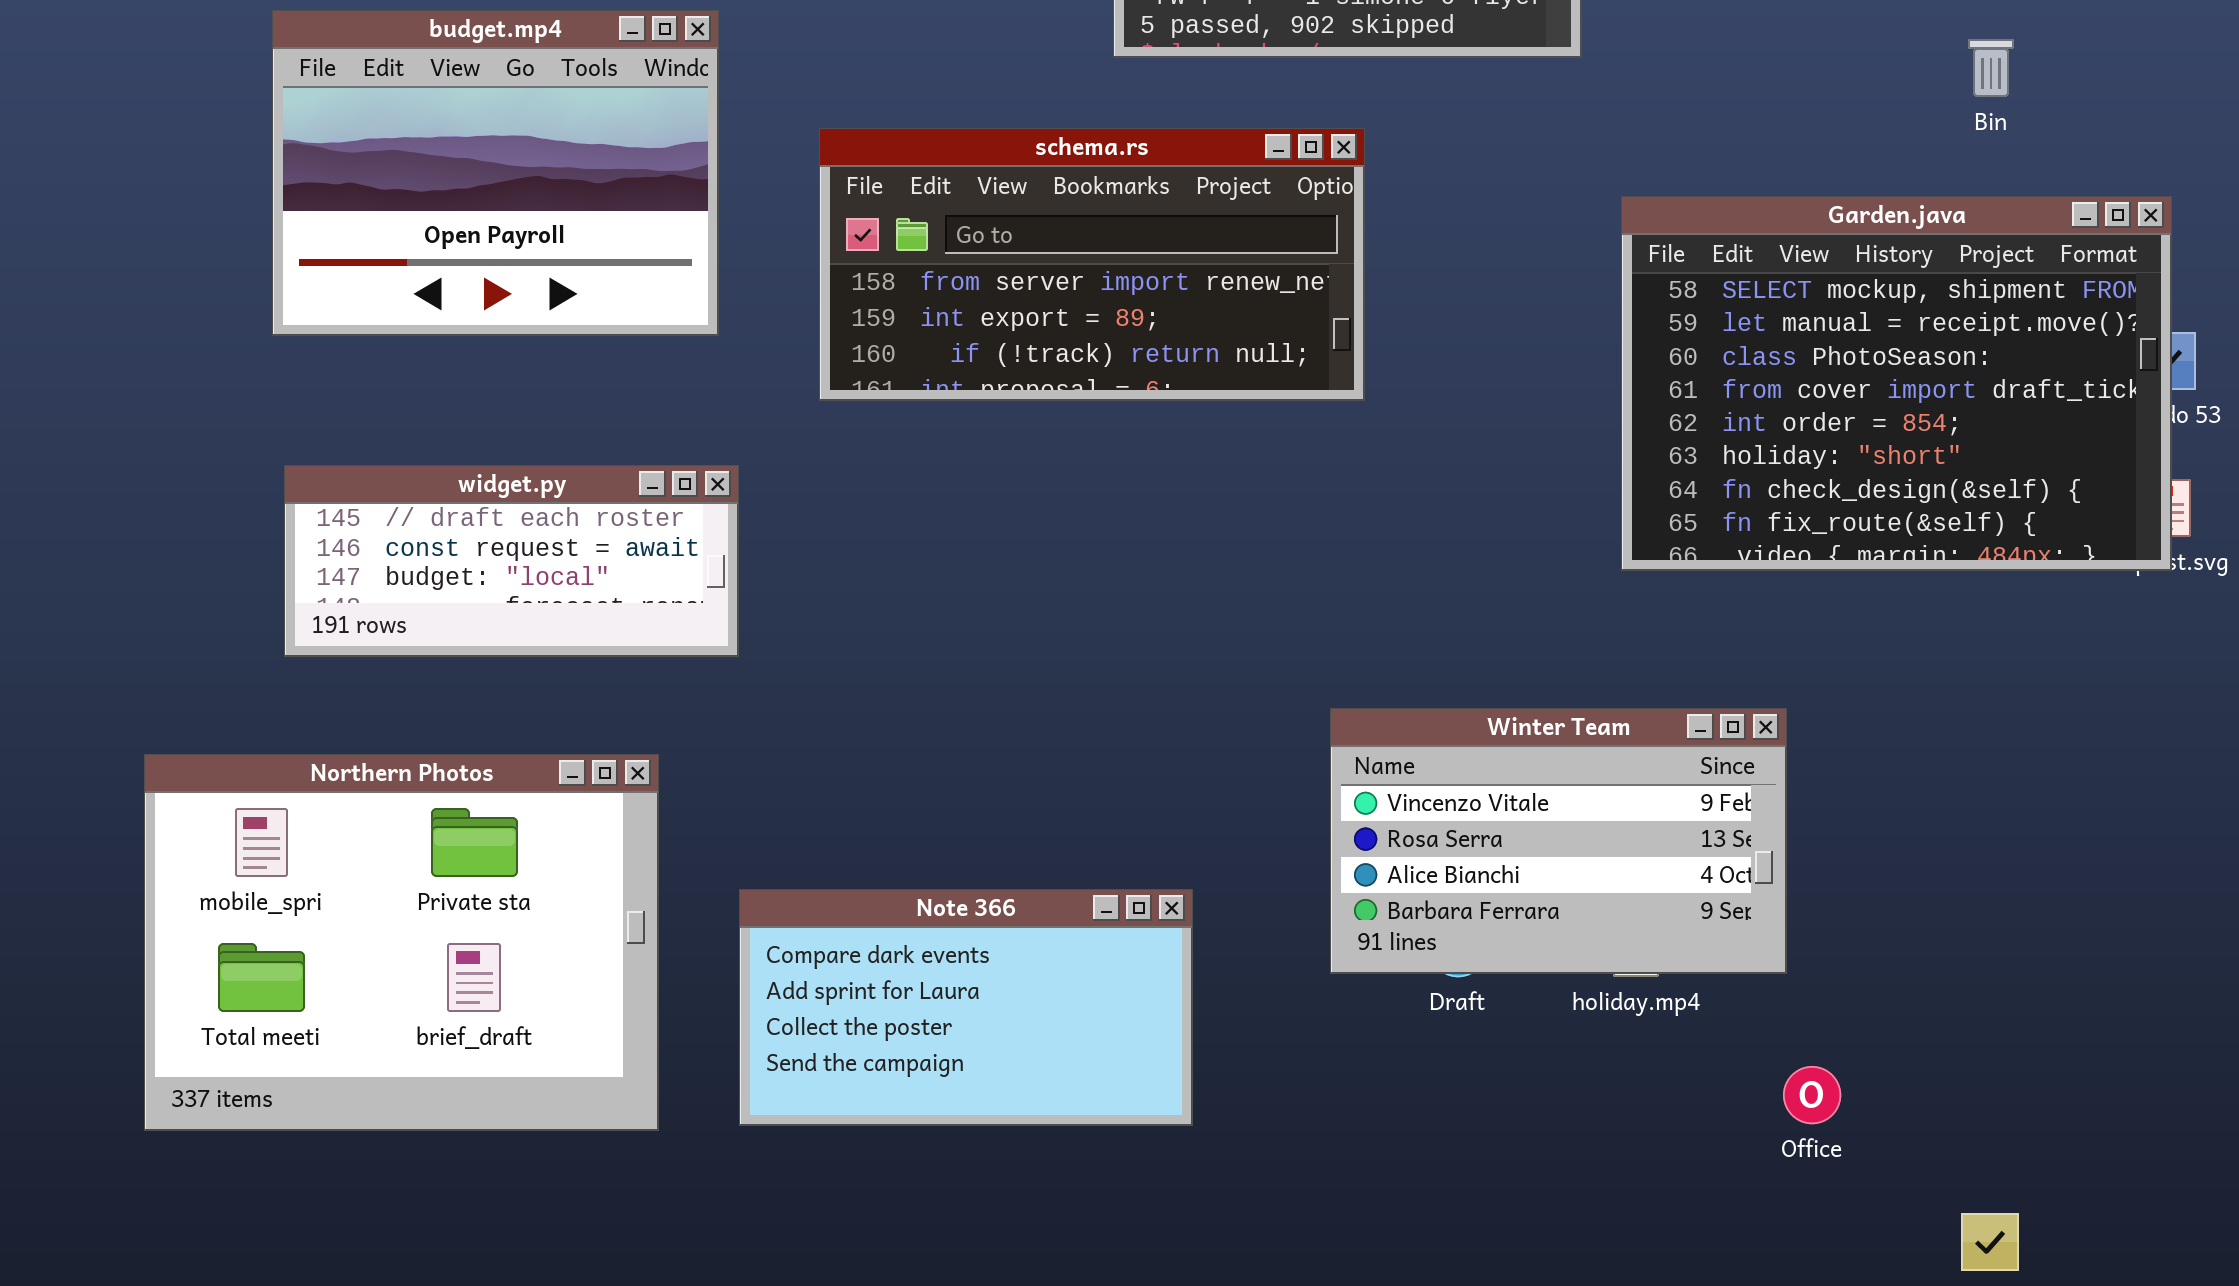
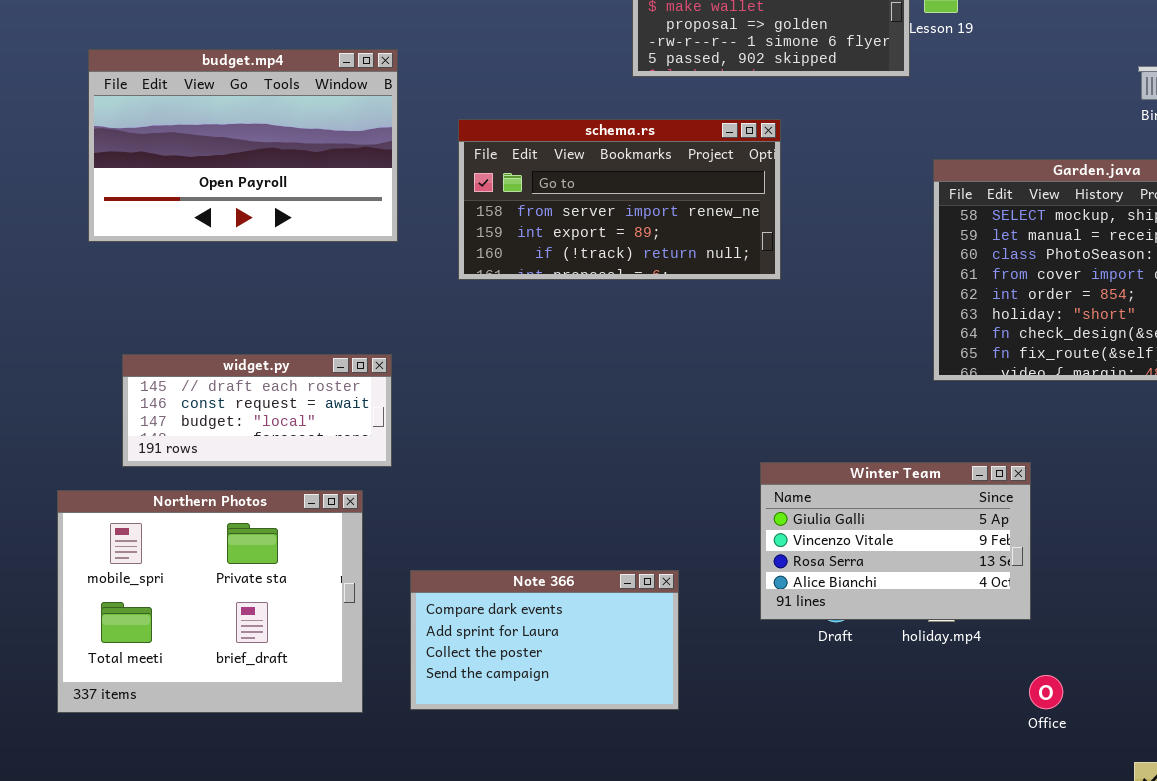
budget.mp4: [272,10,719,336] -> [88,49,398,242], resized
widget.py: [284,465,739,657] -> [122,354,392,467], moved
Winter Team: [1330,708,1787,974] -> [760,462,1031,620], scrolled up 1 row

